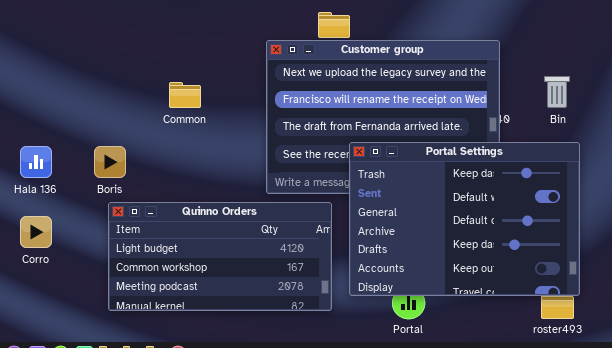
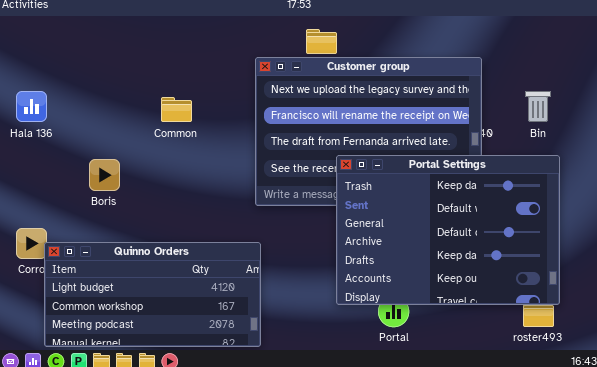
Hala 136: [20,146,52,178] -> [16,91,47,122], moved
Quinno Orders: [108,202,332,311] -> [44,242,261,347], moved

